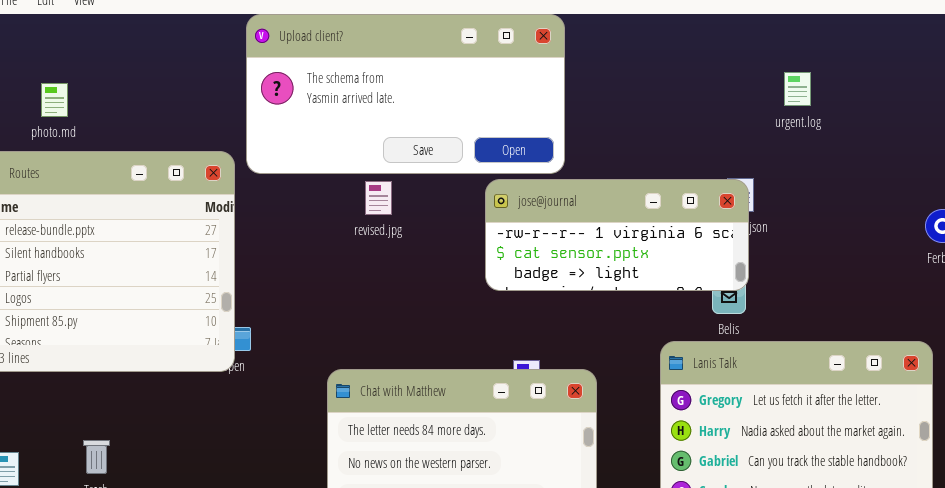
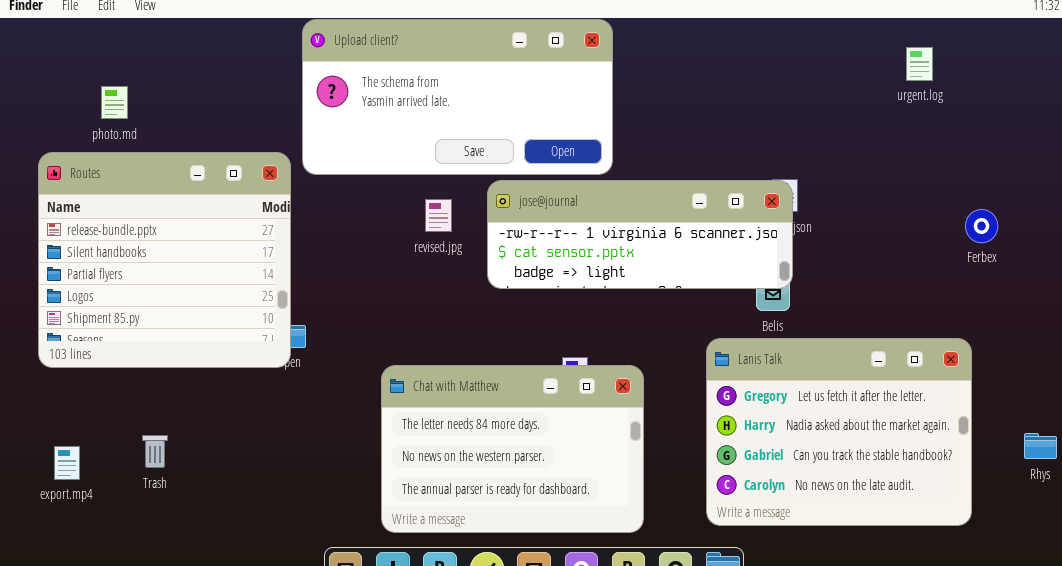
urgent.log: [784,72,811,106] -> [906,47,933,81], moved
jose@journal: [485,179,749,291] -> [487,180,793,289], resized
revised.jpg: [365,181,392,215] -> [425,199,452,232], moved

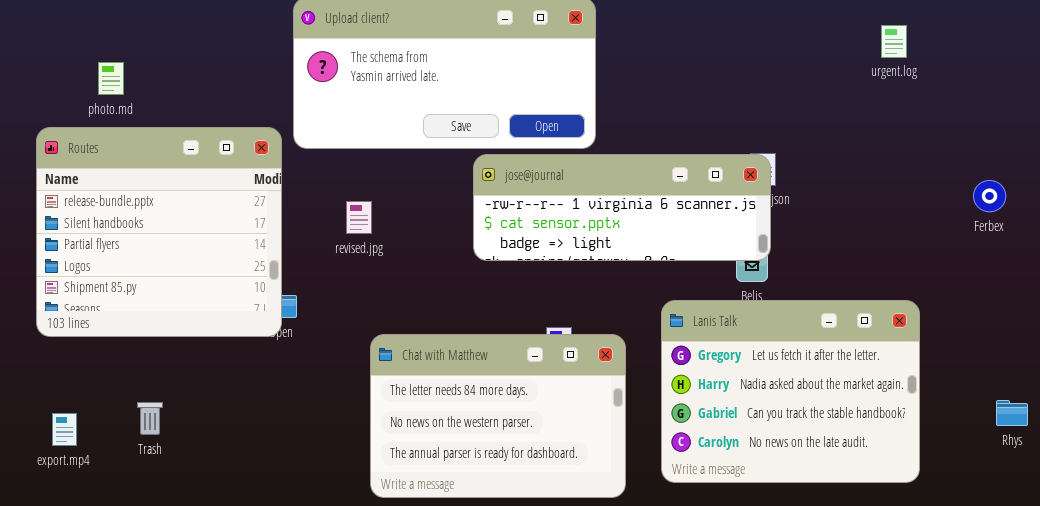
revised.jpg: [425,199,452,232] -> [346,201,372,234], moved
Ferbex: [965,209,998,243] -> [973,180,1006,212], moved
Lanis Talk: [706,338,972,526] -> [661,300,920,483], moved

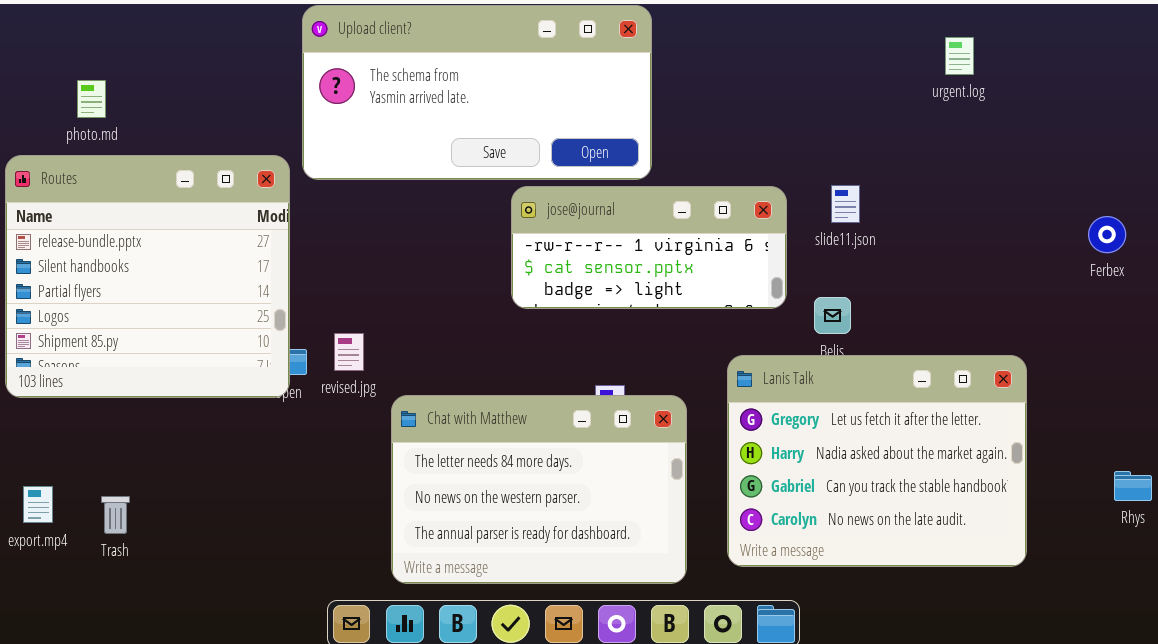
urgent.log: [881,25,907,58] -> [945,37,974,75], moved
jose@journal: [473,154,771,261] -> [511,186,787,309], resized
revised.jpg: [346,201,372,234] -> [334,333,364,371], moved
Trash: [137,402,163,435] -> [101,496,130,534], moved

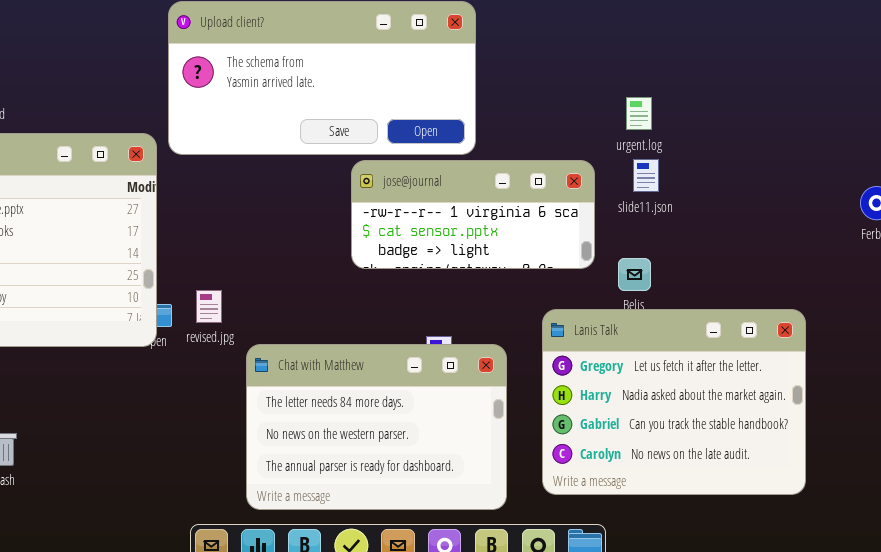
urgent.log: [945,37,974,75] -> [626,97,652,130], moved

